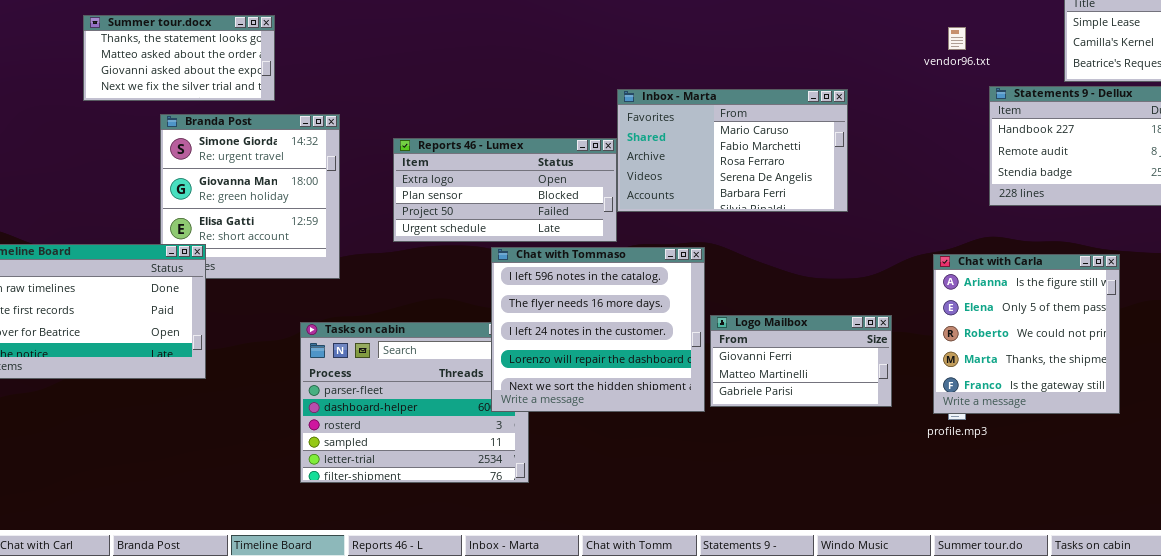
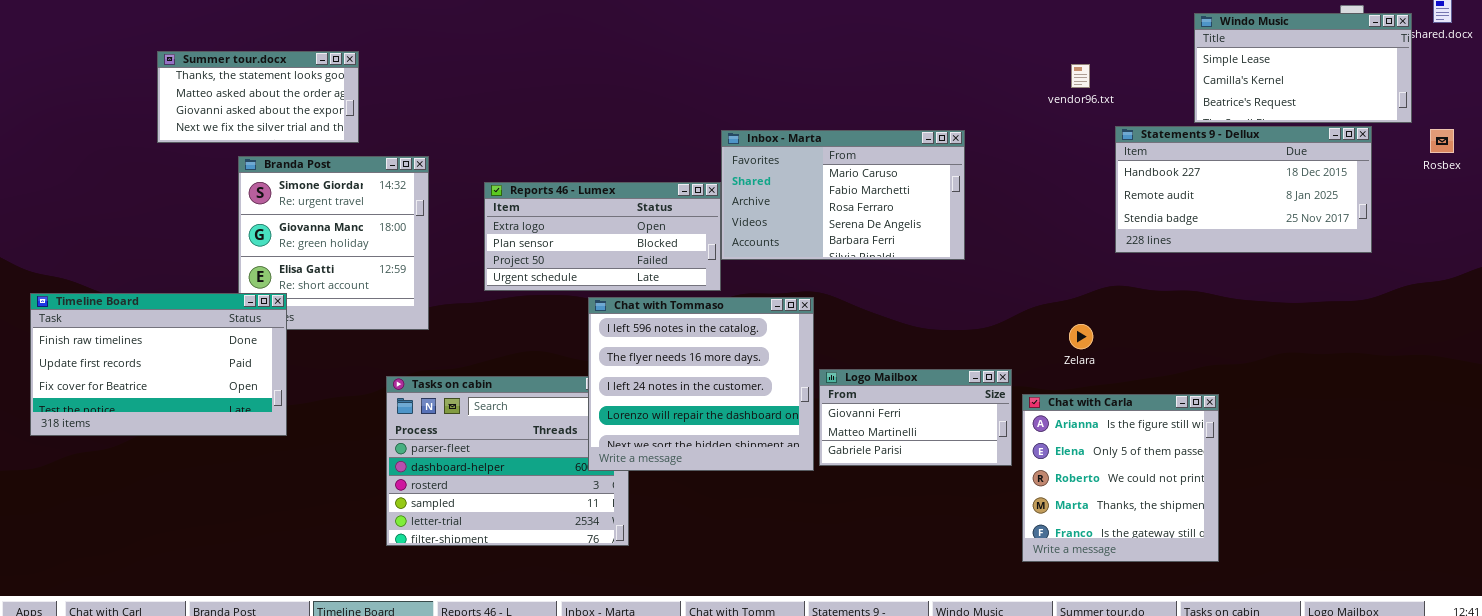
Chat with Carla: [933,254,1120,414] -> [1022,394,1219,562], moved

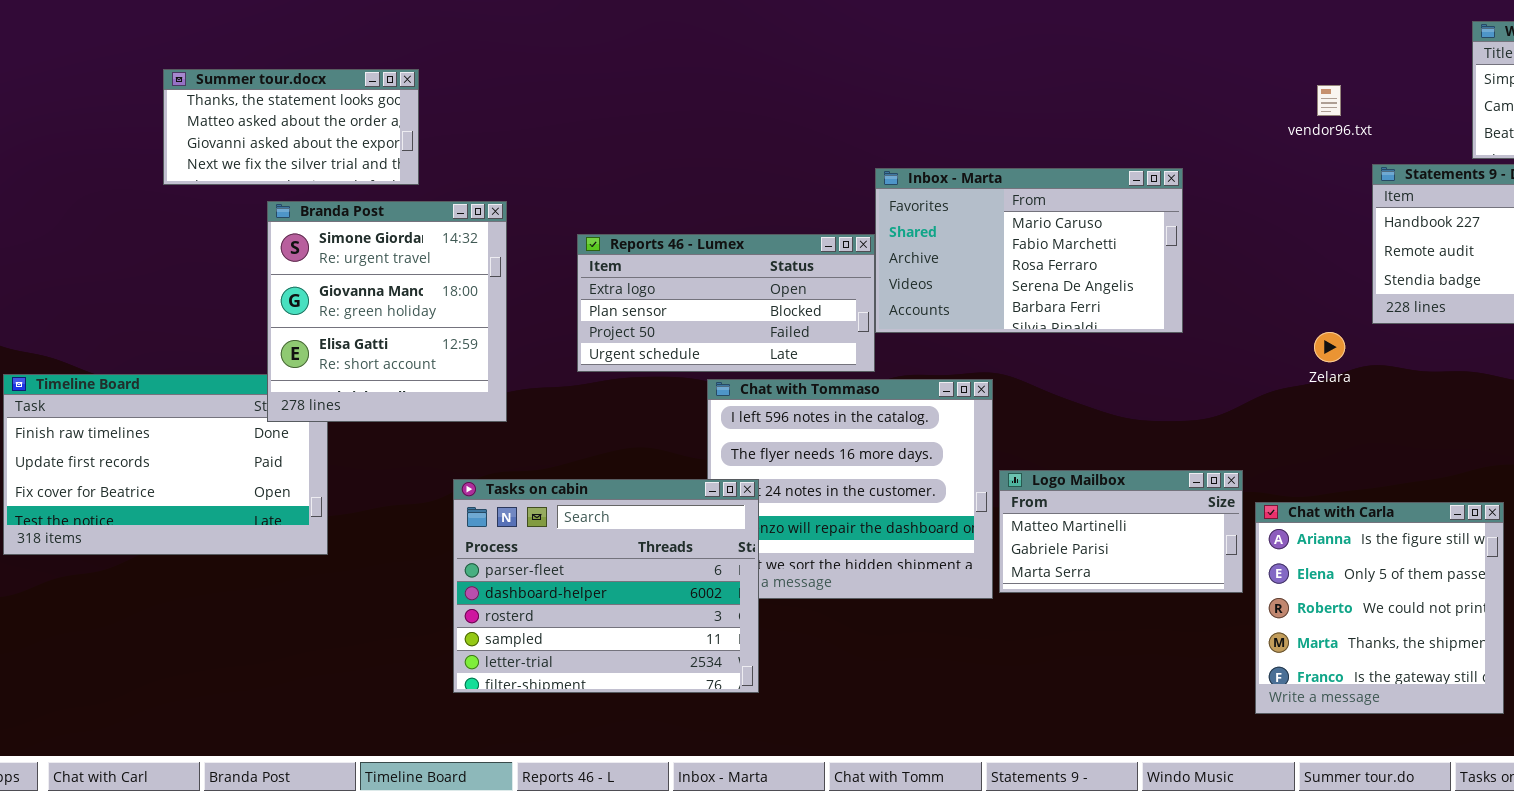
Branda Post: [238,156,429,330] -> [267,201,507,422], raised
Zelara: [1069,324,1093,349] -> [1314,332,1345,362], moved
Logo Mailbox: [819,369,1012,466] -> [999,470,1243,593], scrolled down 1 row
Tasks on cabin: [386,376,629,546] -> [453,479,759,693], raised

